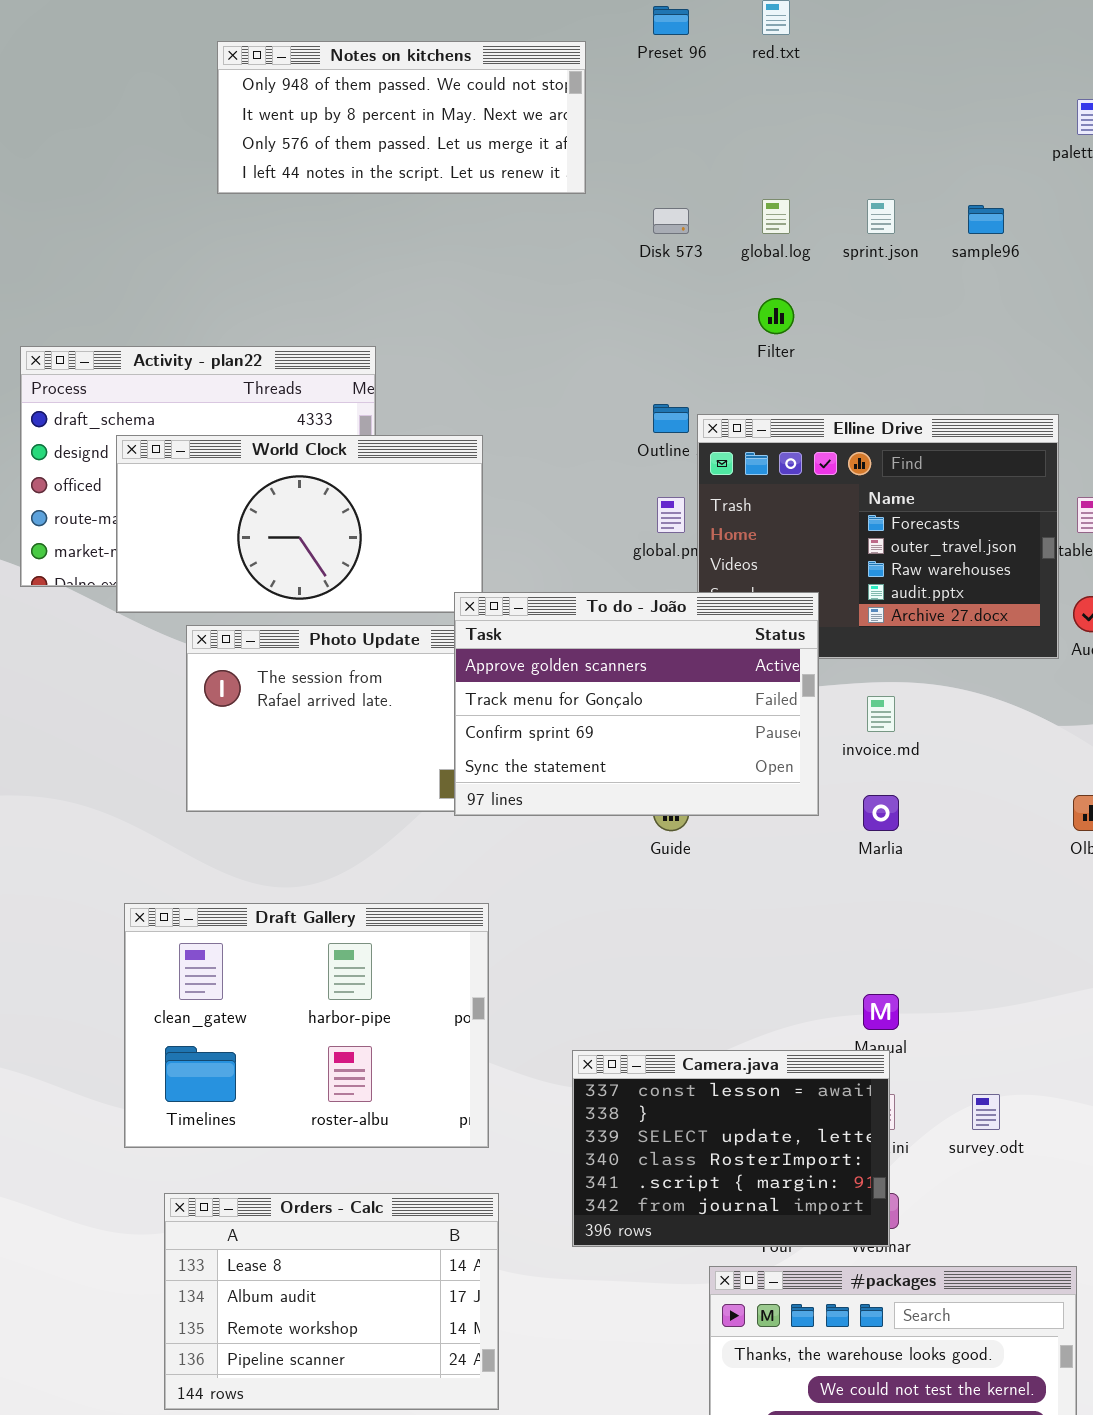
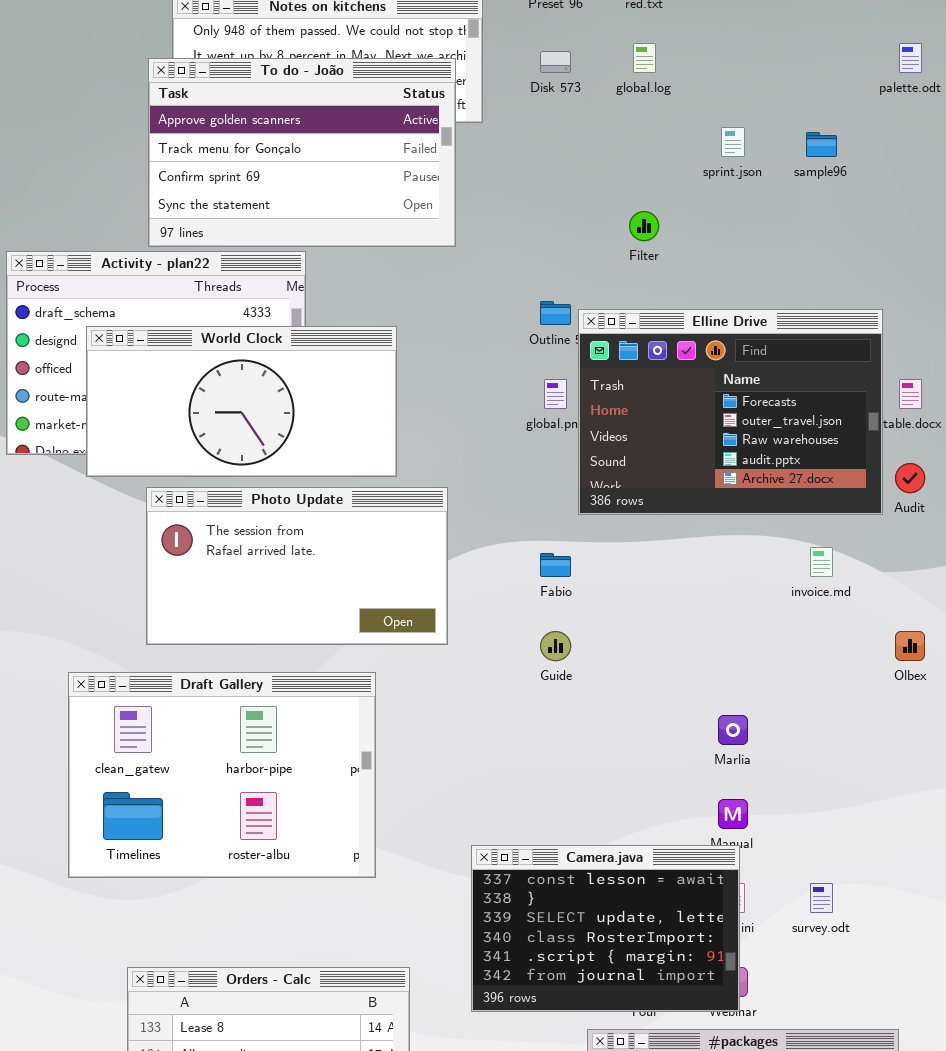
global.log: [762,199,790,234] -> [633,43,656,73], moved
Disk 573: [653,208,689,234] -> [540,51,571,73], moved
To do - João: [454,592,819,816] -> [148,58,456,247], moved
invoice.md: [867,696,895,732] -> [810,547,833,577], moved
Marlia: [863,795,899,831] -> [718,715,748,745], moved
Draft Gallery: [124,903,489,1148] -> [68,672,376,878], moved

